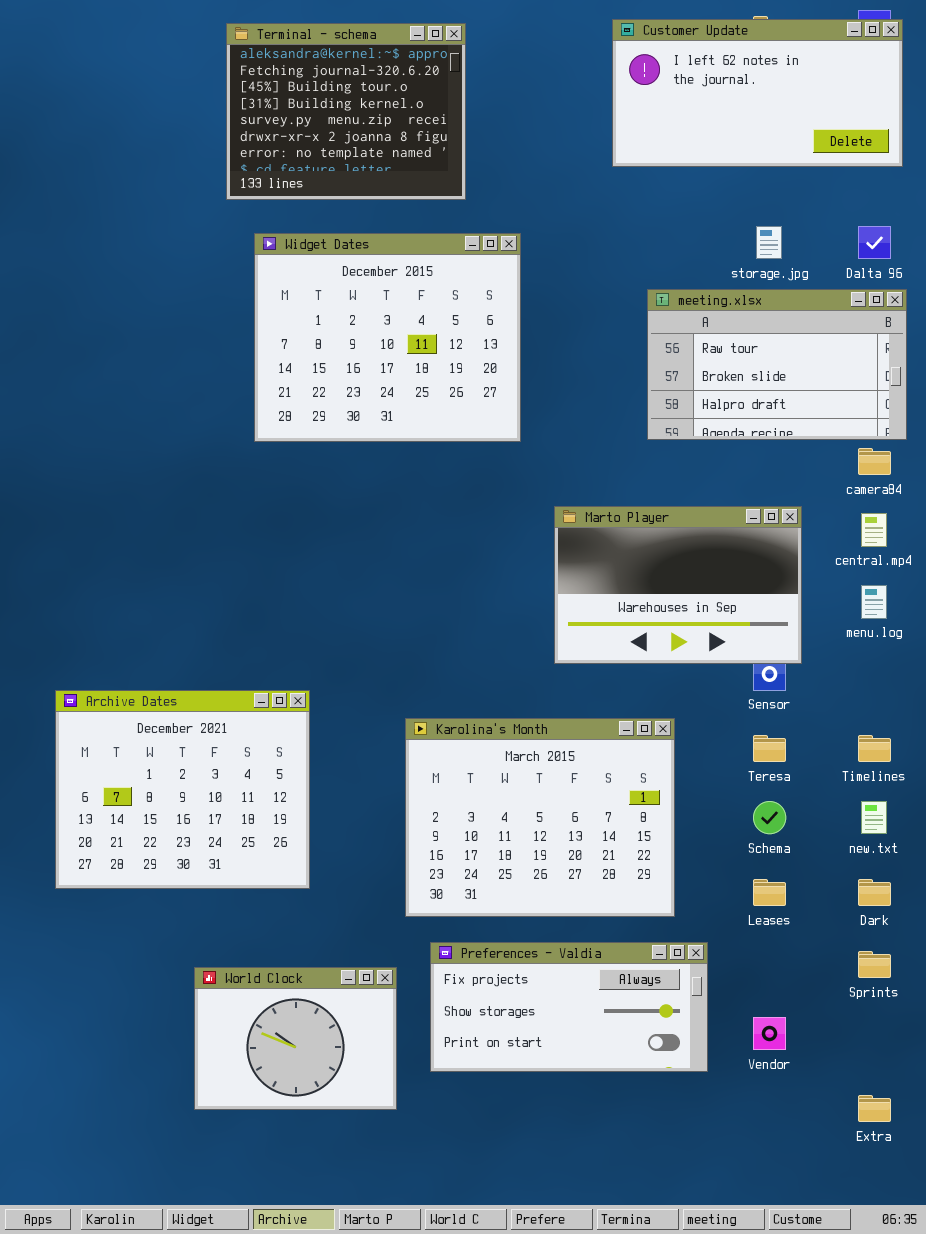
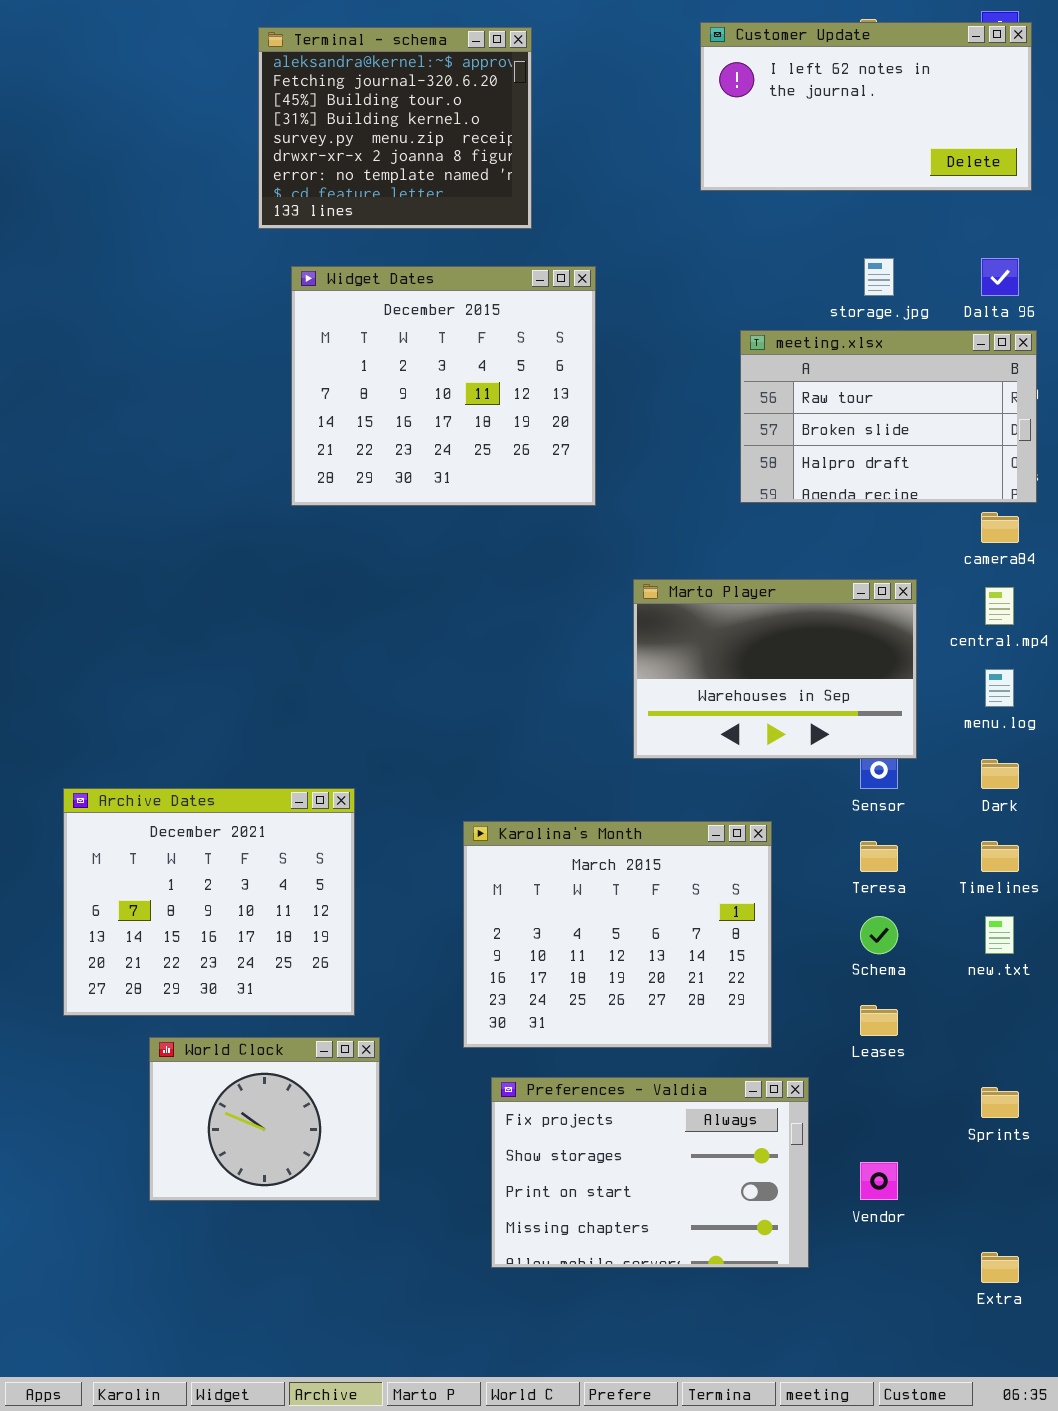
Dark: [858,879,891,906] -> [981,759,1019,789], moved
Preferences - Valdia: [430,942,708,1072] -> [491,1077,809,1268], resized
World Clock: [194,967,397,1110] -> [149,1037,380,1201], moved

